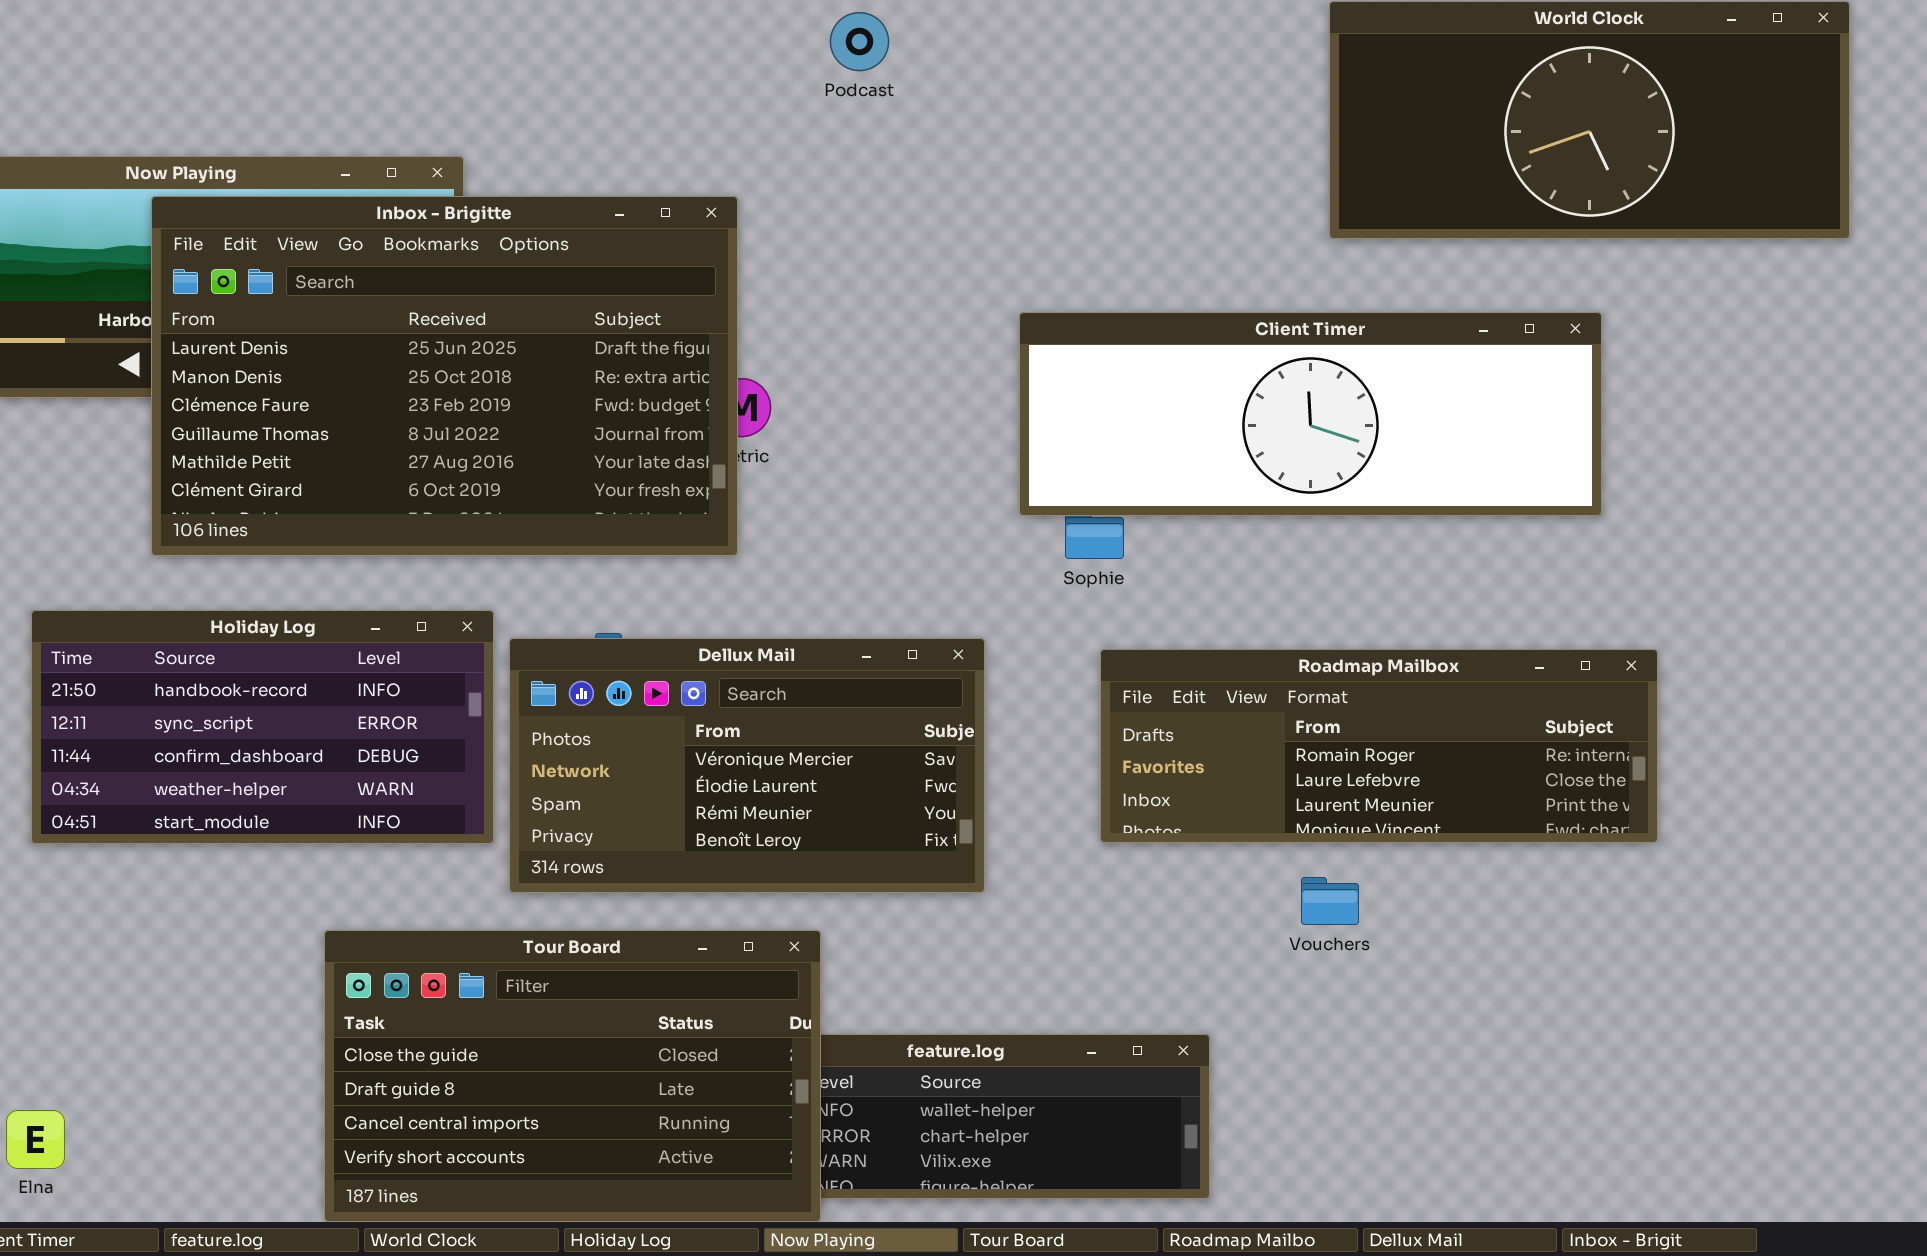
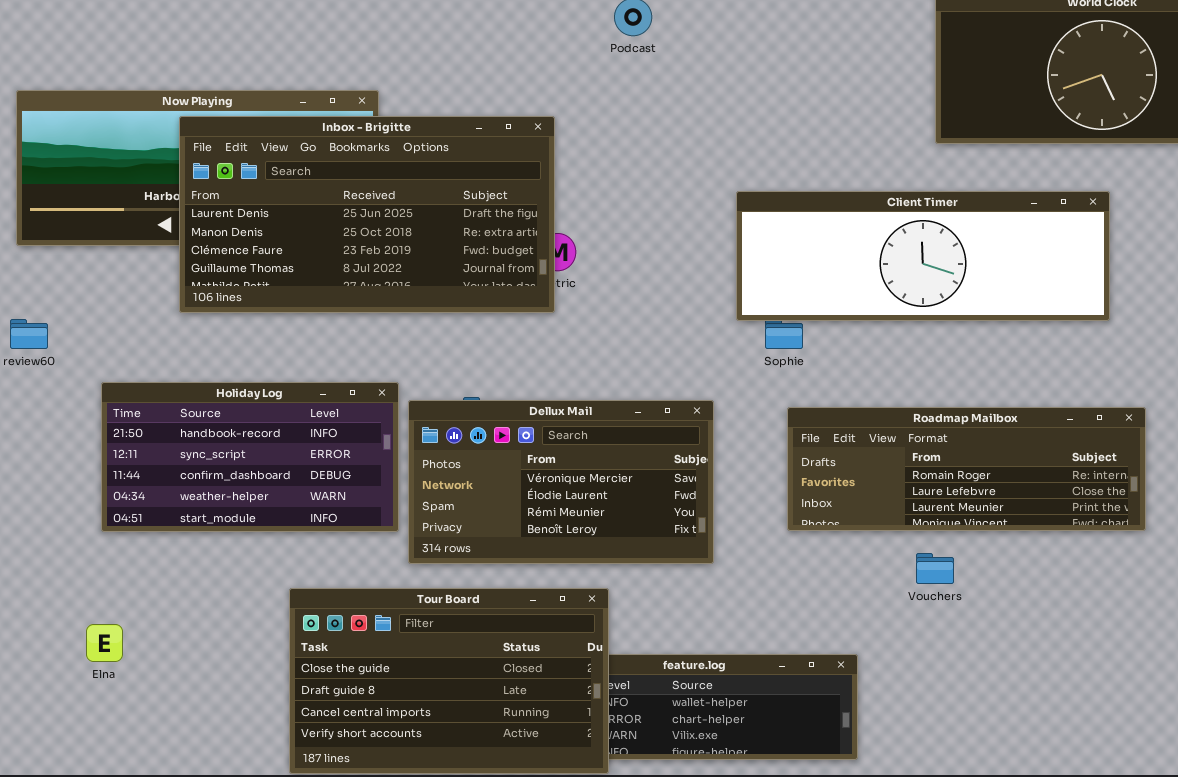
Inbox - Brigitte: [151,196,738,556] -> [179,116,555,313], resized
Elna: [6,1110,65,1169] -> [86,624,123,662], moved

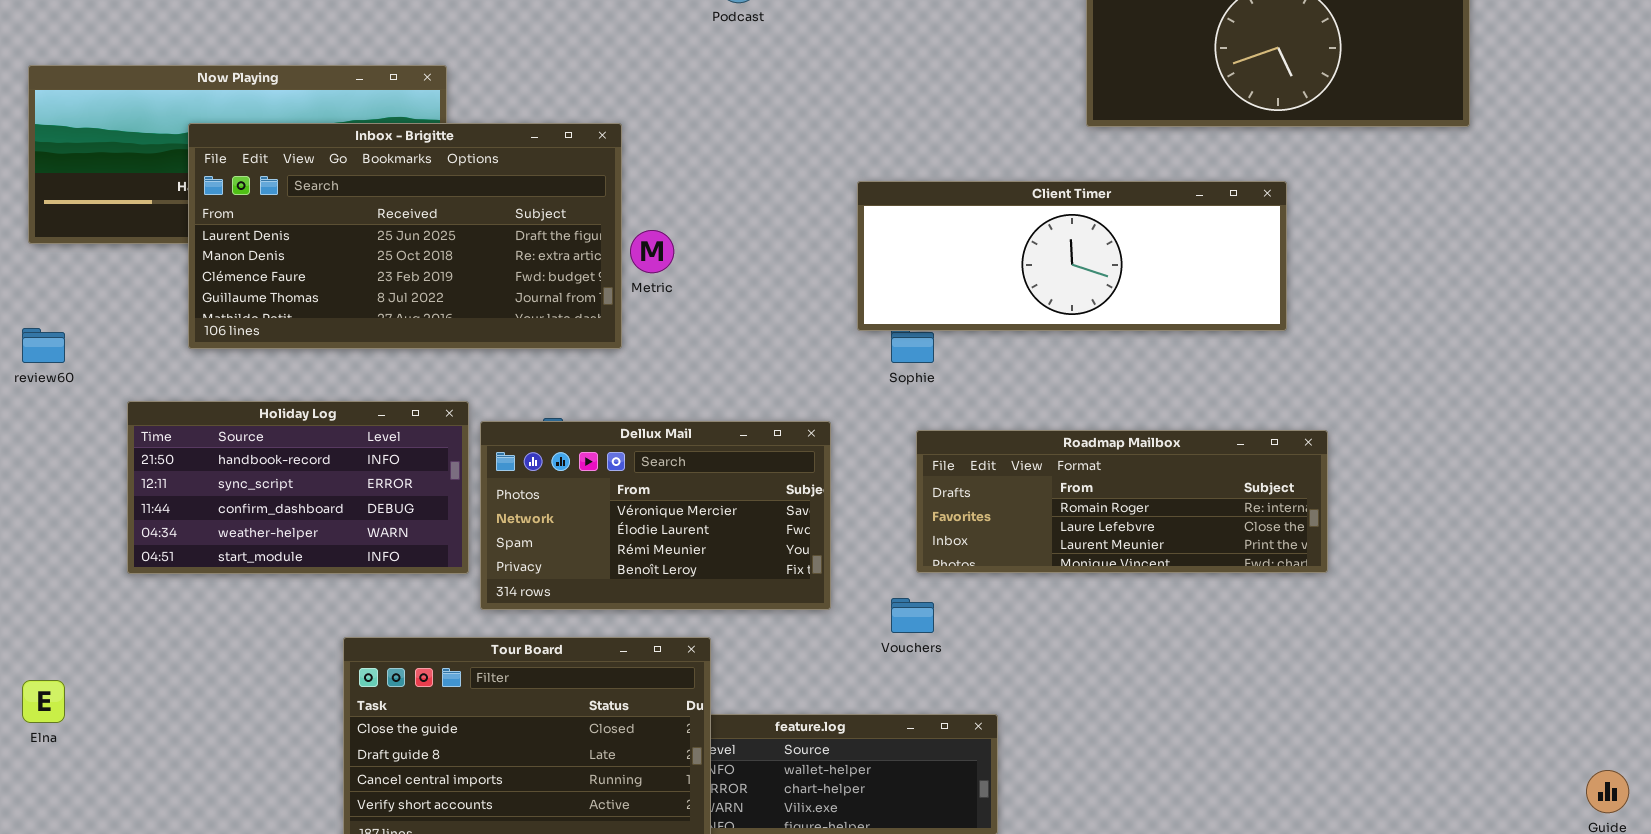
Inbox - Brigitte: [179,116,555,313] -> [188,123,622,349], moved
Vouchers: [916,553,954,584] -> [891,598,934,633], moved
Elna: [86,624,123,662] -> [22,680,65,723], moved

